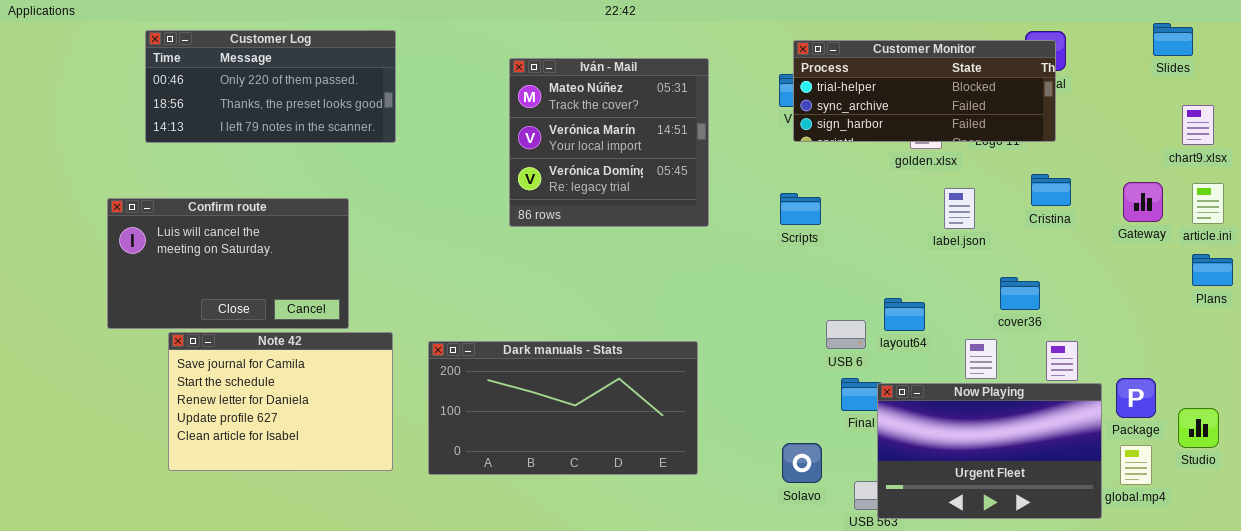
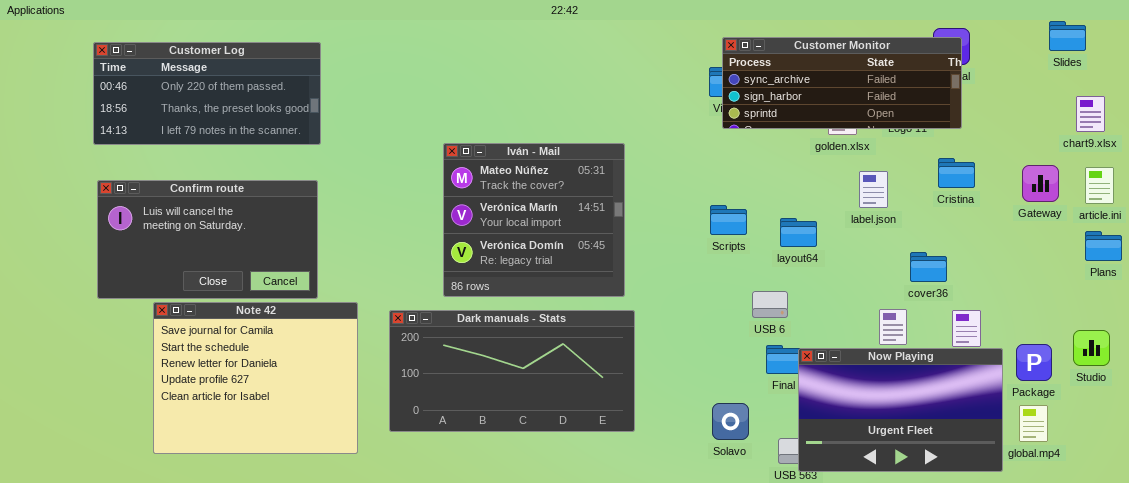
Customer Log: [145,30,396,143] -> [93,42,321,145], moved
Customer Monitor: [793,40,1056,142] -> [722,37,962,129], scrolled down 1 row
Iván - Mail: [509,58,709,227] -> [443,143,625,297], moved
Scripts: [780,193,821,225] -> [710,205,747,235], moved
layout64: [884,298,925,331] -> [780,218,817,247], moved
Note 42: [168,332,393,471] -> [153,302,358,454], resized
Studio: [1178,408,1219,448] -> [1073,330,1110,366], moved

